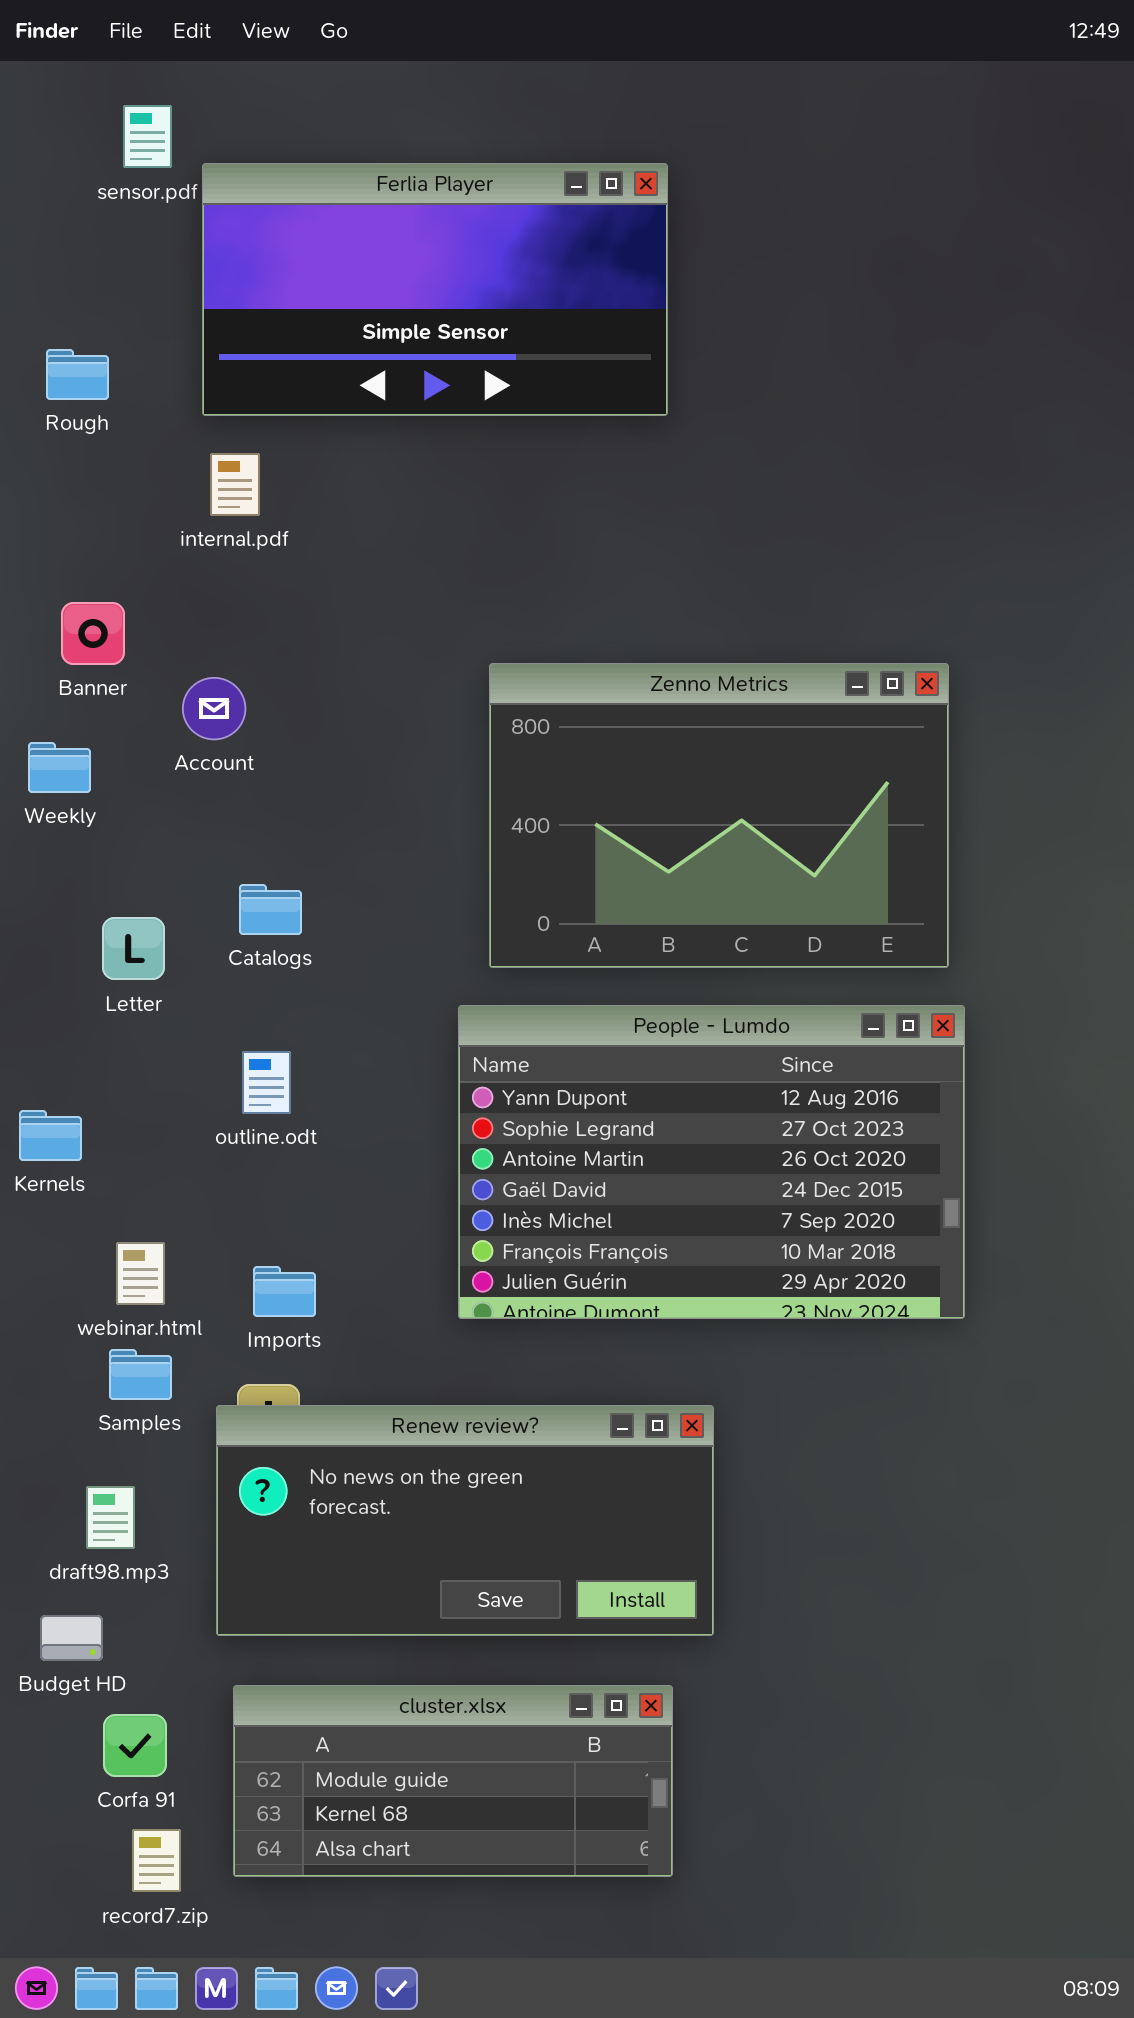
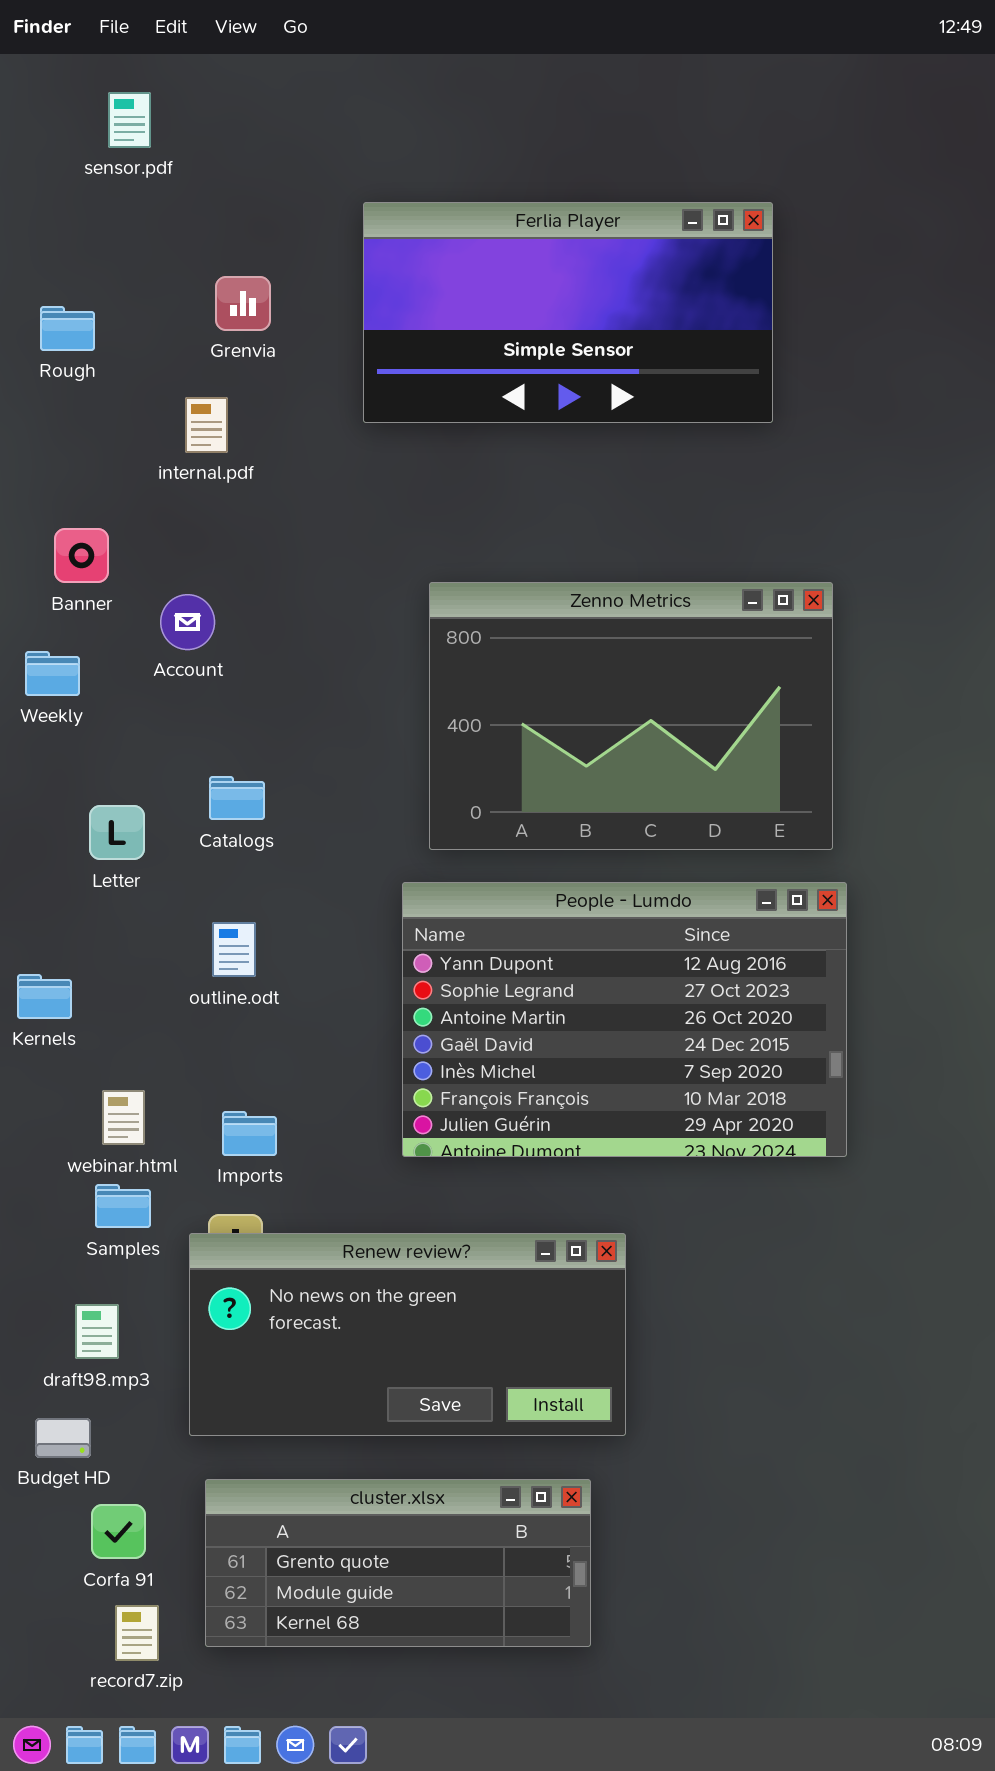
Ferlia Player: [202,163,668,416] -> [363,202,773,423], moved
cluster.xlsx: [233,1685,673,1877] -> [205,1479,591,1647], scrolled up 1 row

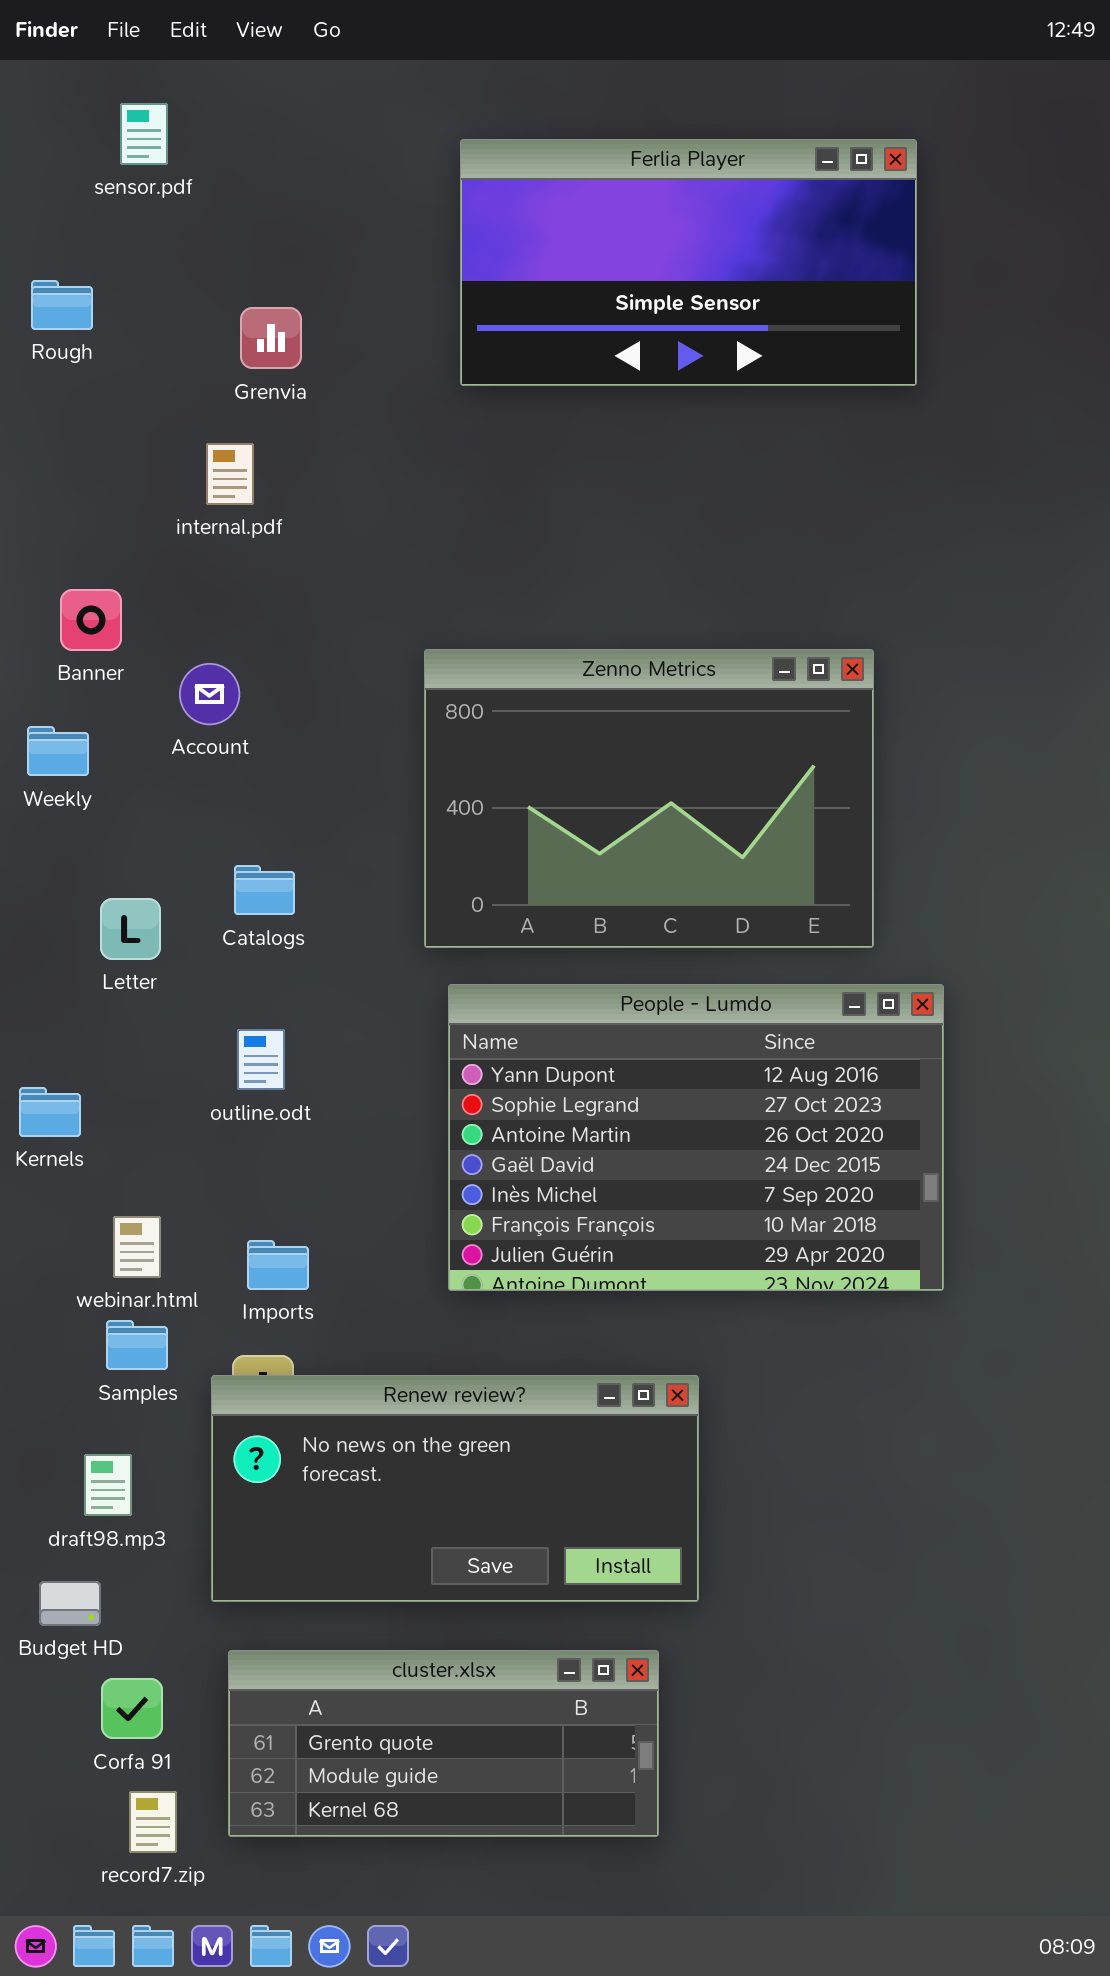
Ferlia Player: [363,202,773,423] -> [460,139,917,386], moved
Rough: [40,306,95,351] -> [31,280,93,330], moved
Zenno Metrics: [429,582,833,850] -> [424,649,874,948], moved

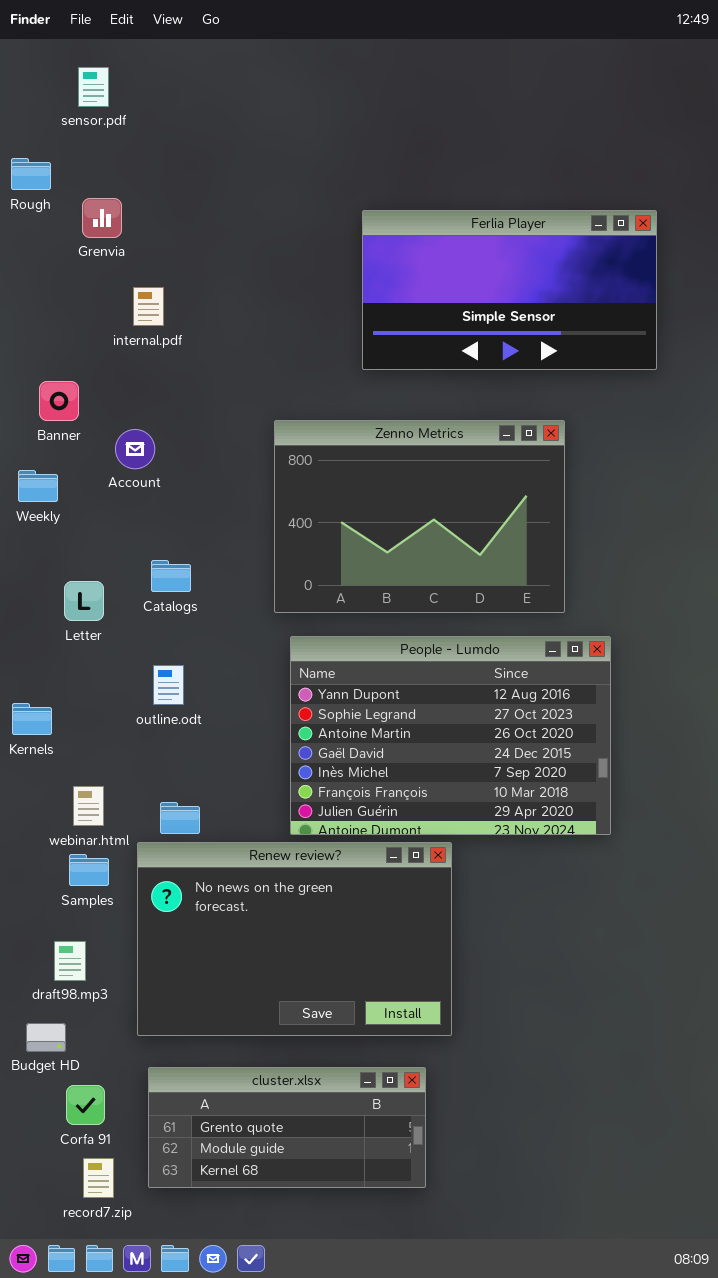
Ferlia Player: [460,139,917,386] -> [362,210,657,370], moved
Rough: [31,280,93,330] -> [11,158,51,190], moved
Grenvia: [240,307,302,369] -> [82,198,122,238], moved
Renew review?: [211,1375,699,1602] -> [137,842,452,1036], resized

